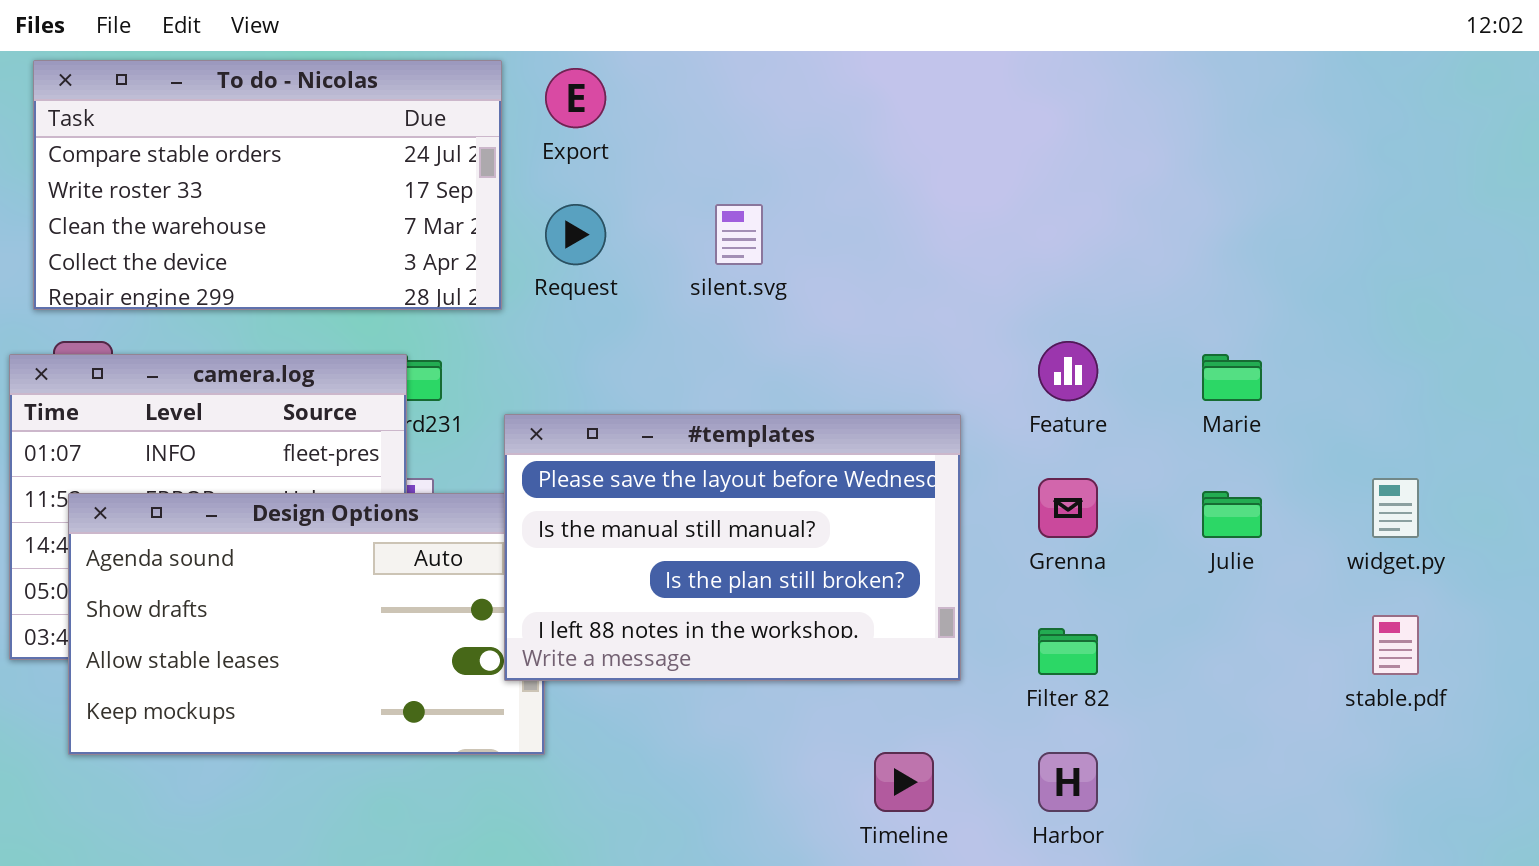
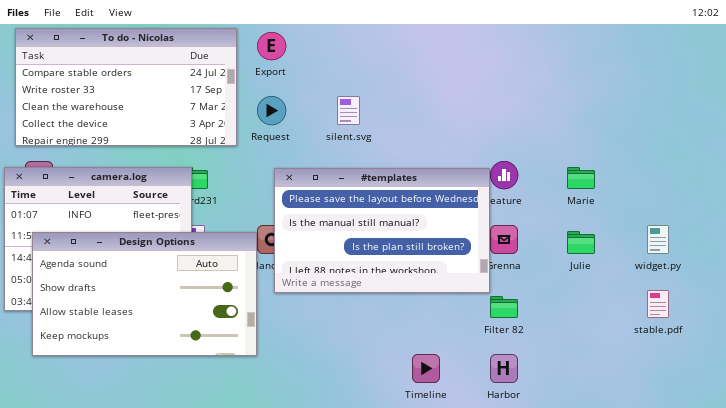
#templates: [504,414,961,681] -> [274,168,490,293], moved

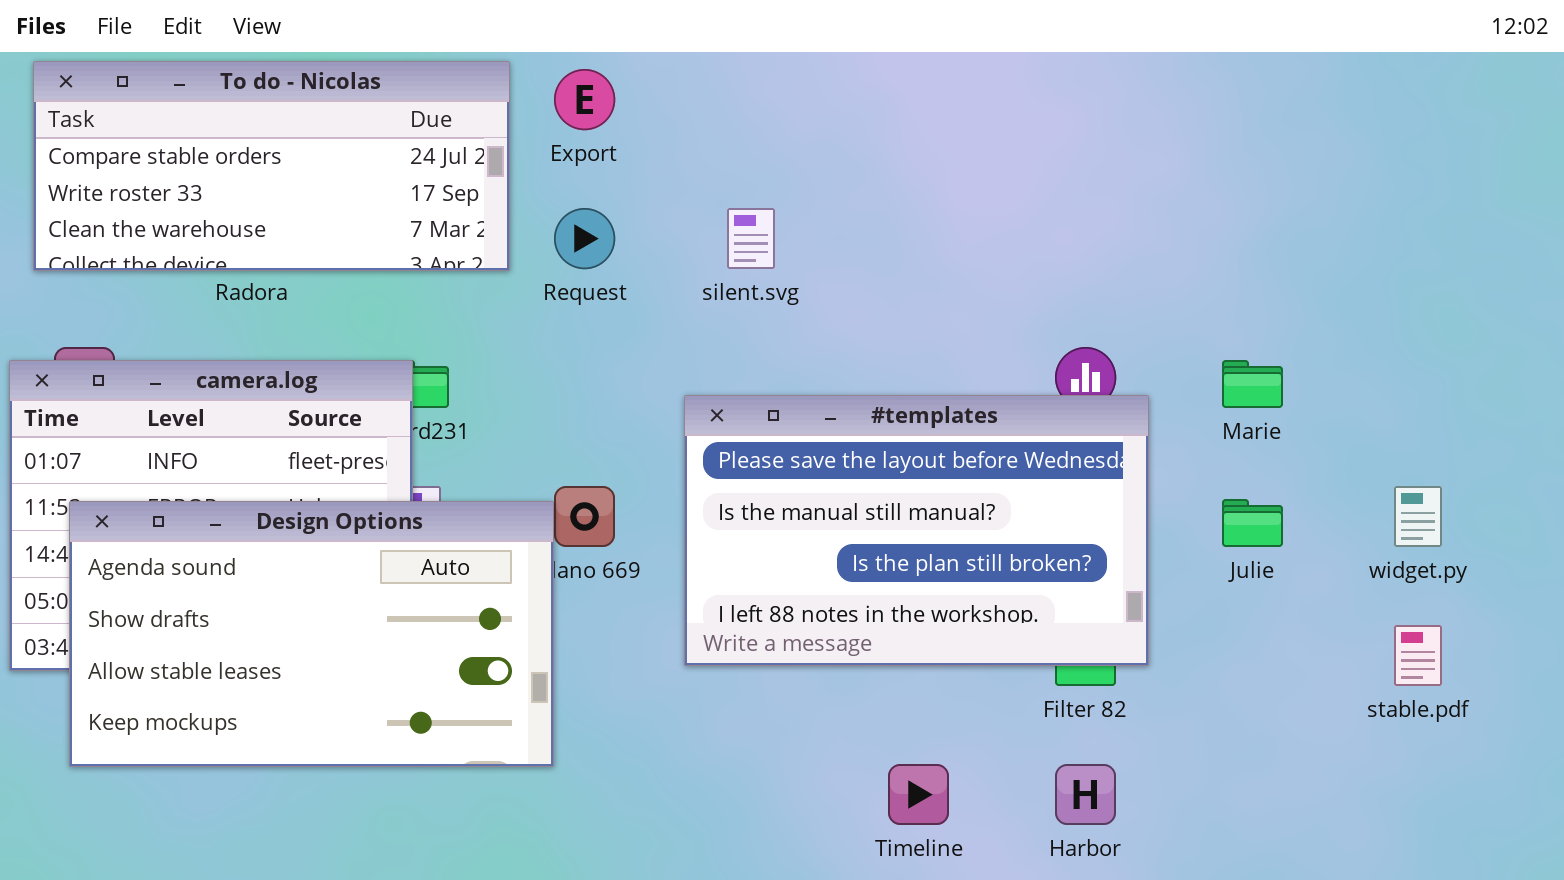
To do - Nicolas: [15,28,237,146] -> [33,61,510,271], resized
#templates: [274,168,490,293] -> [684,395,1149,666], moved

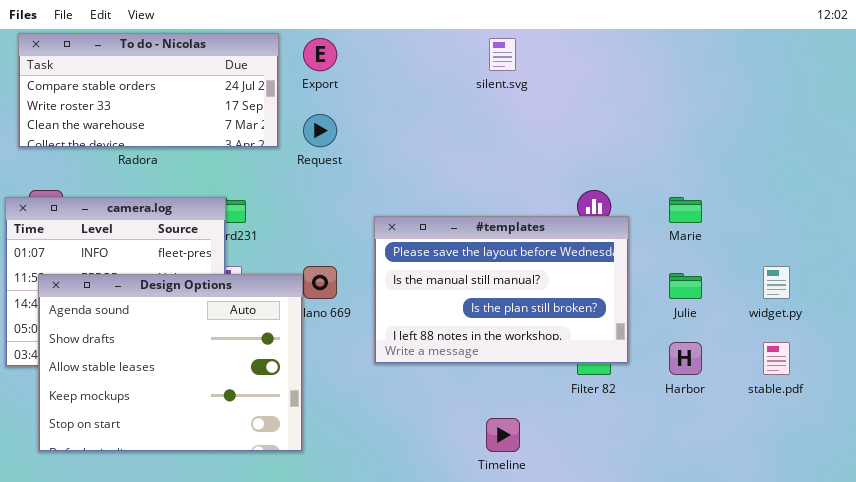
silent.svg: [727,208,775,269] -> [489,38,516,71], moved
Design Options: [69,501,554,767] -> [38,274,303,452], resized
Harbor: [1055,764,1116,825] -> [669,342,702,375], moved

